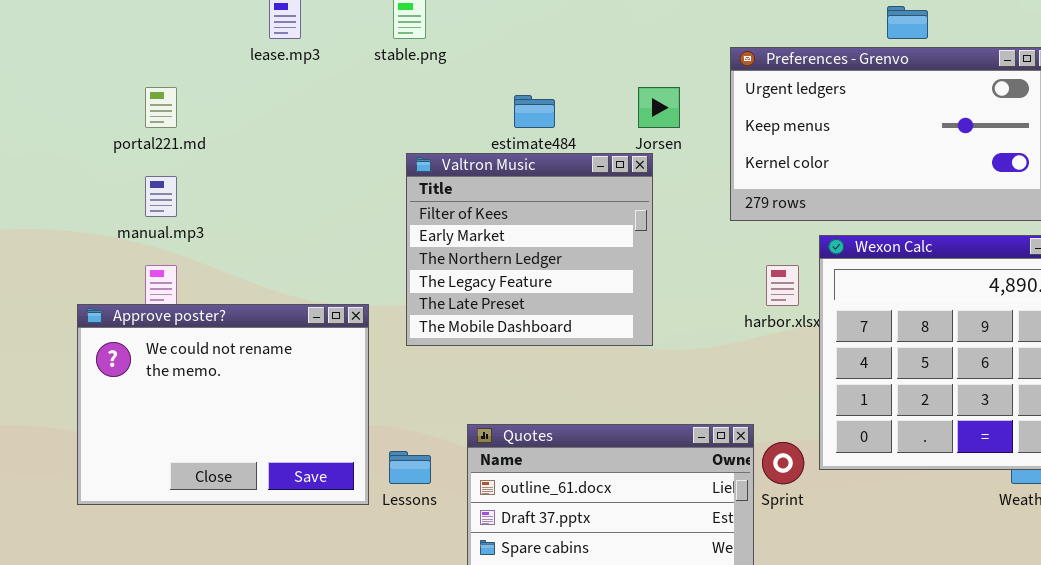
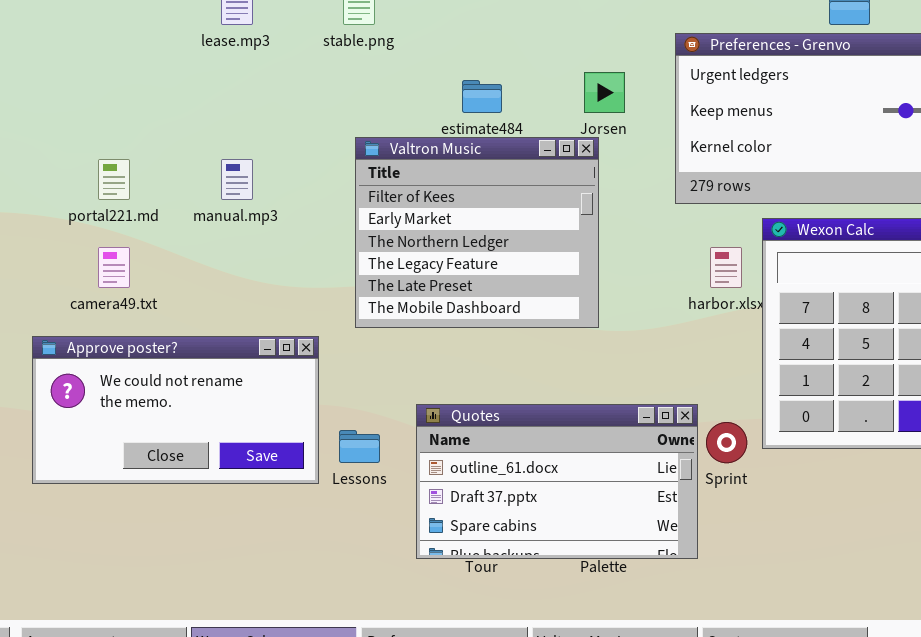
portal221.md: [145,87,177,128] -> [98,159,130,200], moved
manual.mp3: [145,176,177,217] -> [221,159,253,200], moved
Approve poster?: [77,304,369,505] -> [32,336,319,484], resized

